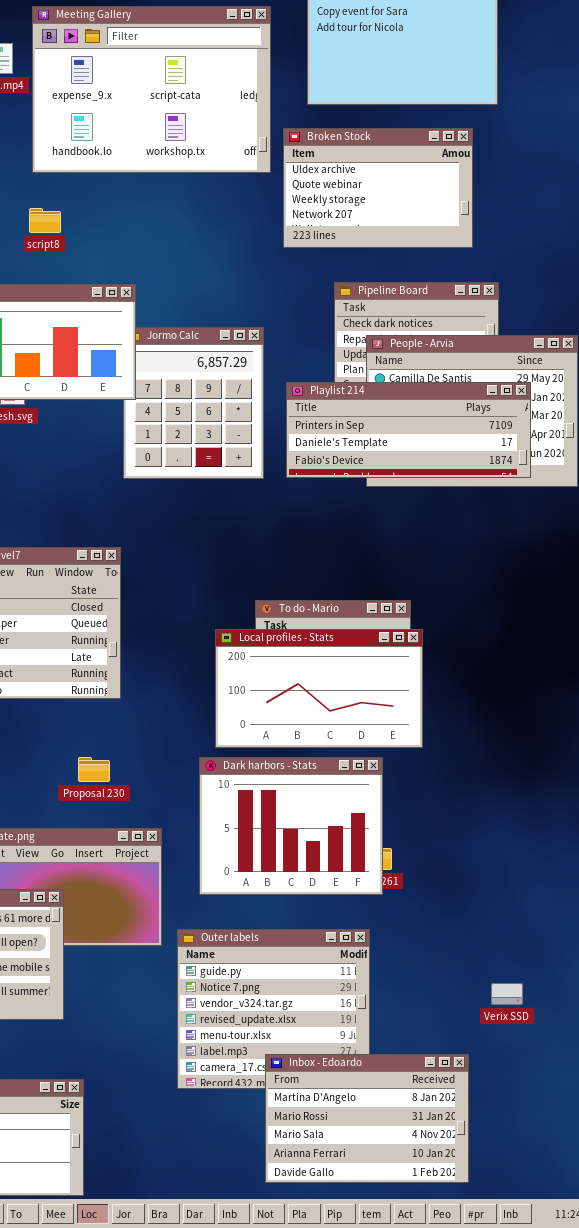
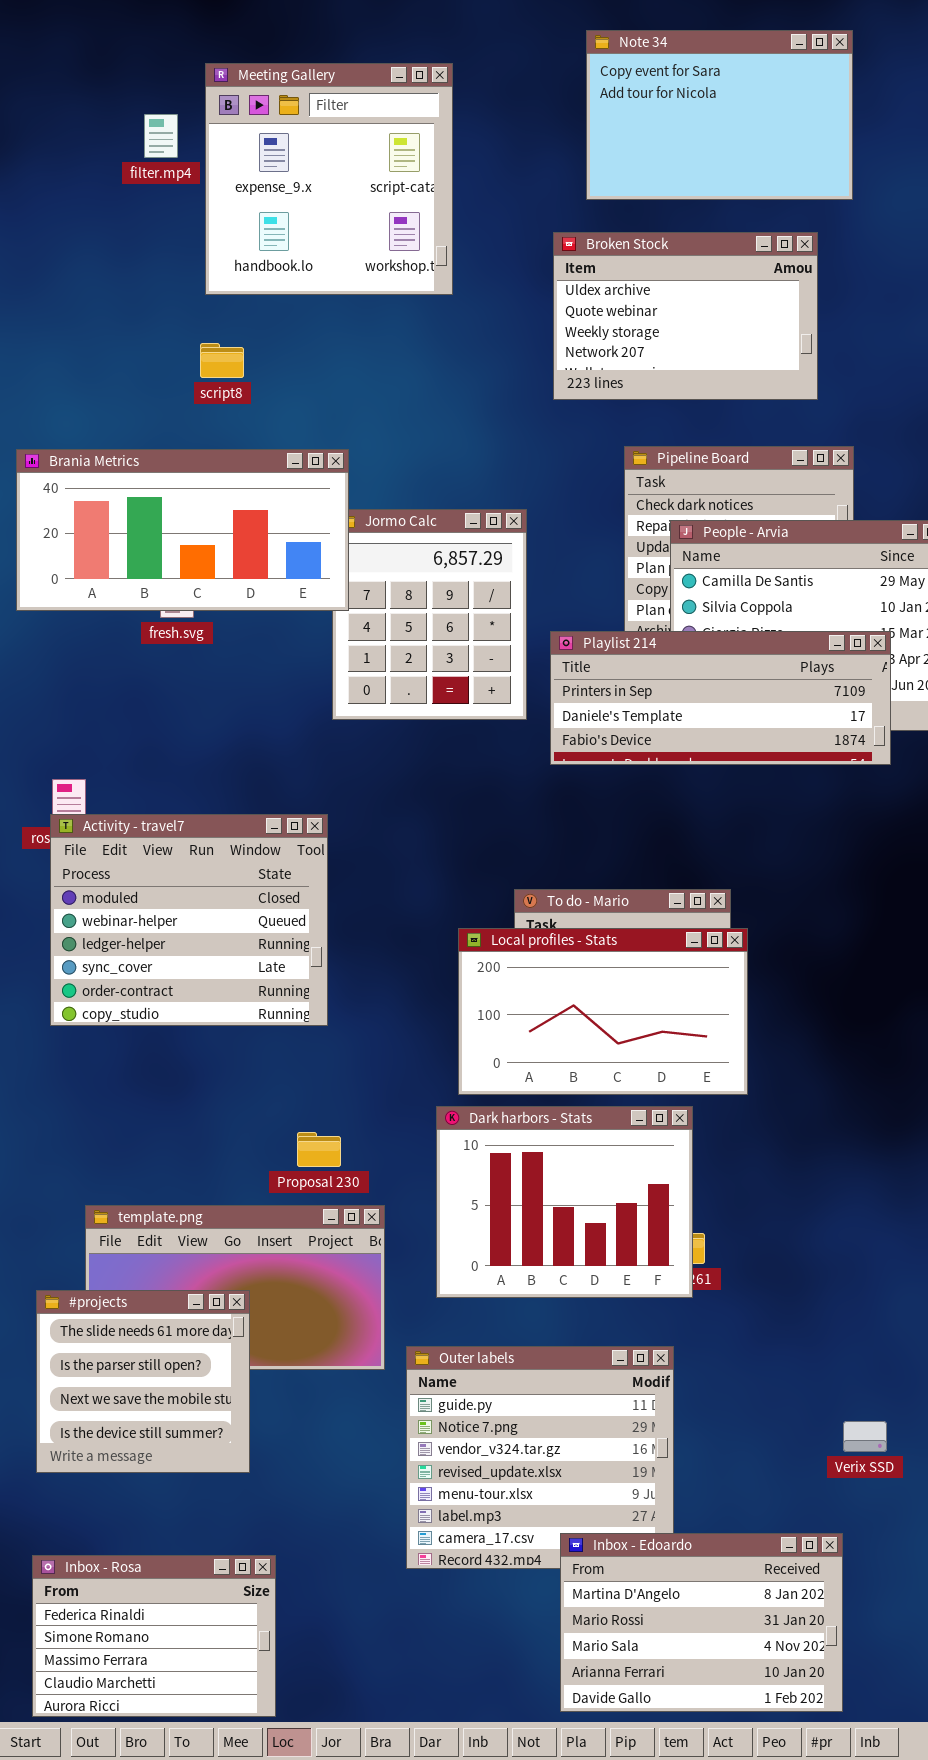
Meeting Gallery: [32,6,271,173] -> [205,63,453,295], resized
Playlist 214: [286,382,531,478] -> [550,631,891,765], moved
Proposal 230: [78,757,110,782] -> [297,1132,341,1167], moved
Inbox - Edoardo: [265,1054,469,1183] -> [560,1533,843,1712], moved

